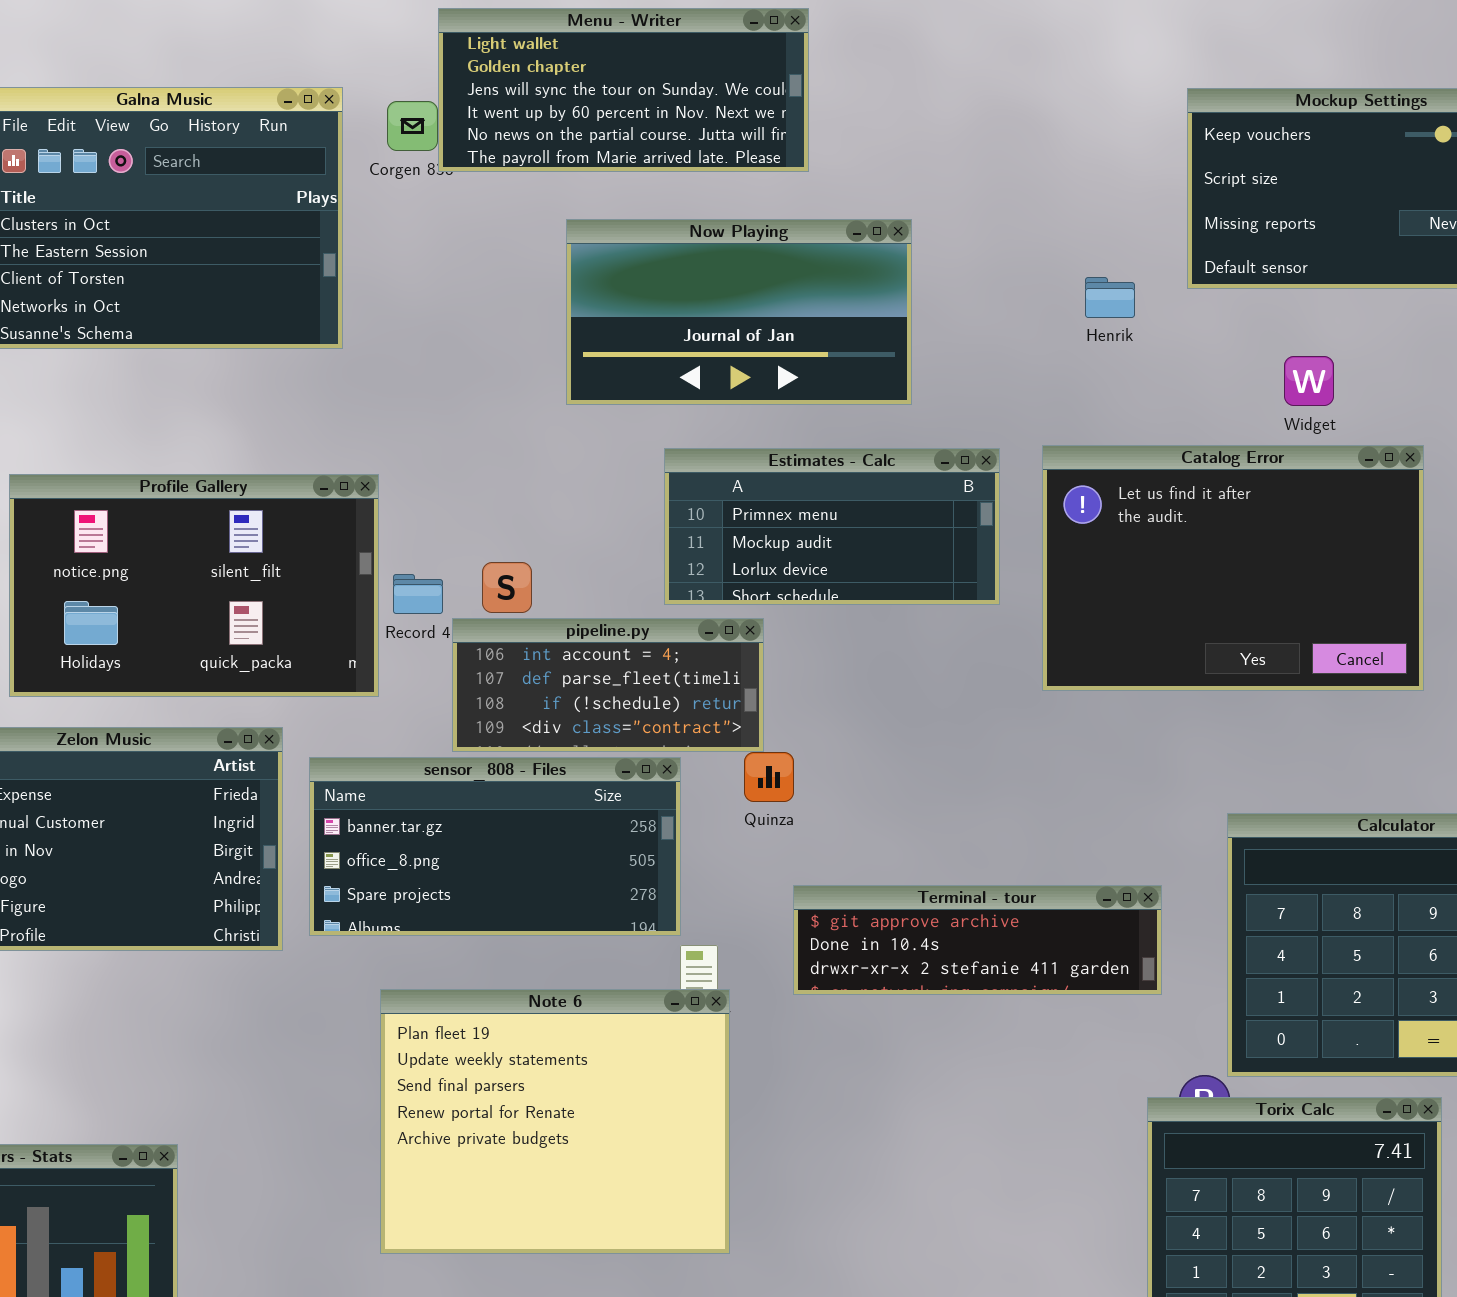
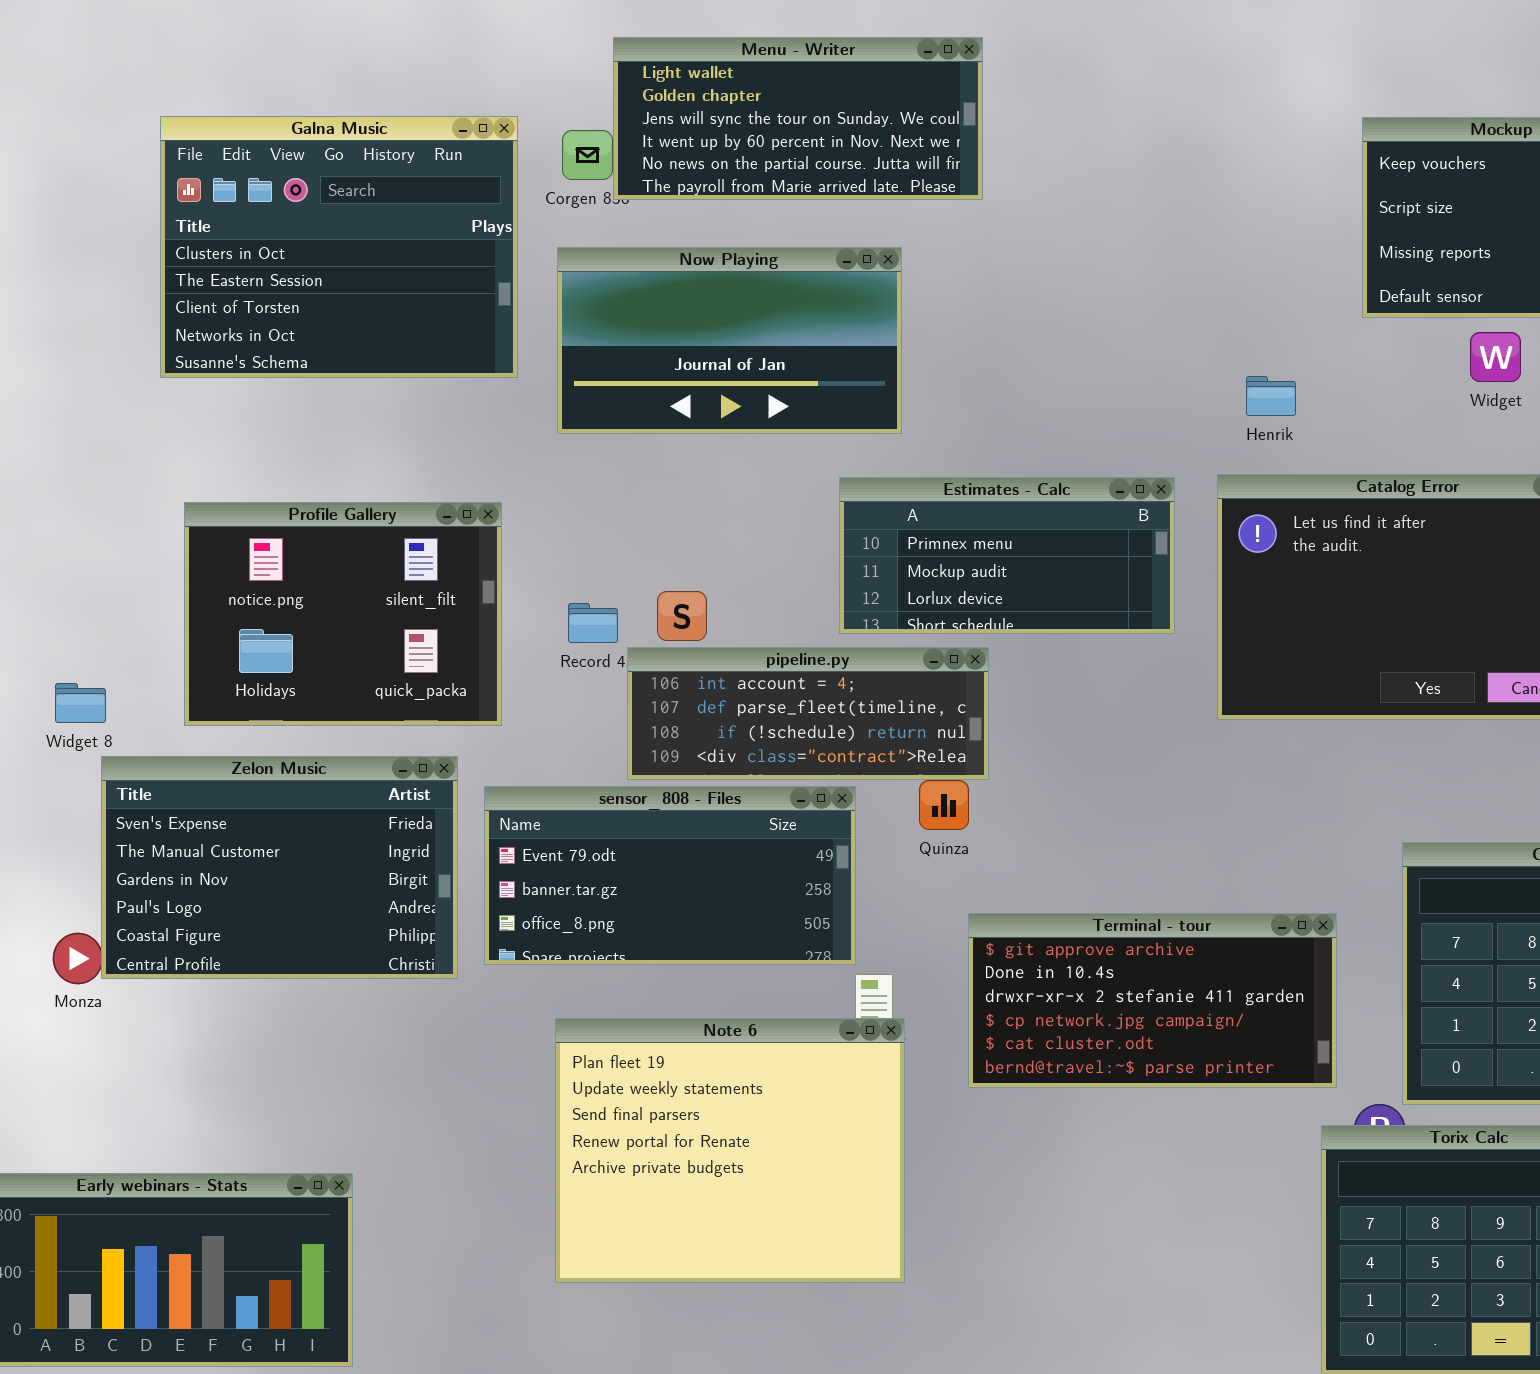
Now Playing: [566,219,912,405] -> [557,247,902,434], moved
Henrik: [1085,277,1135,318] -> [1246,376,1296,416], moved
Widget: [1284,356,1334,406] -> [1470,332,1521,382], moved
Profile Gallery: [9,474,379,697] -> [184,502,502,726], resized
pipeline.py: [452,618,764,752] -> [627,647,989,780], resized
sensor_808 - Files: [309,757,681,936] -> [484,786,856,965], scrolled up 1 row
Terminal - tour: [793,885,1162,995] -> [968,913,1337,1088], resized

